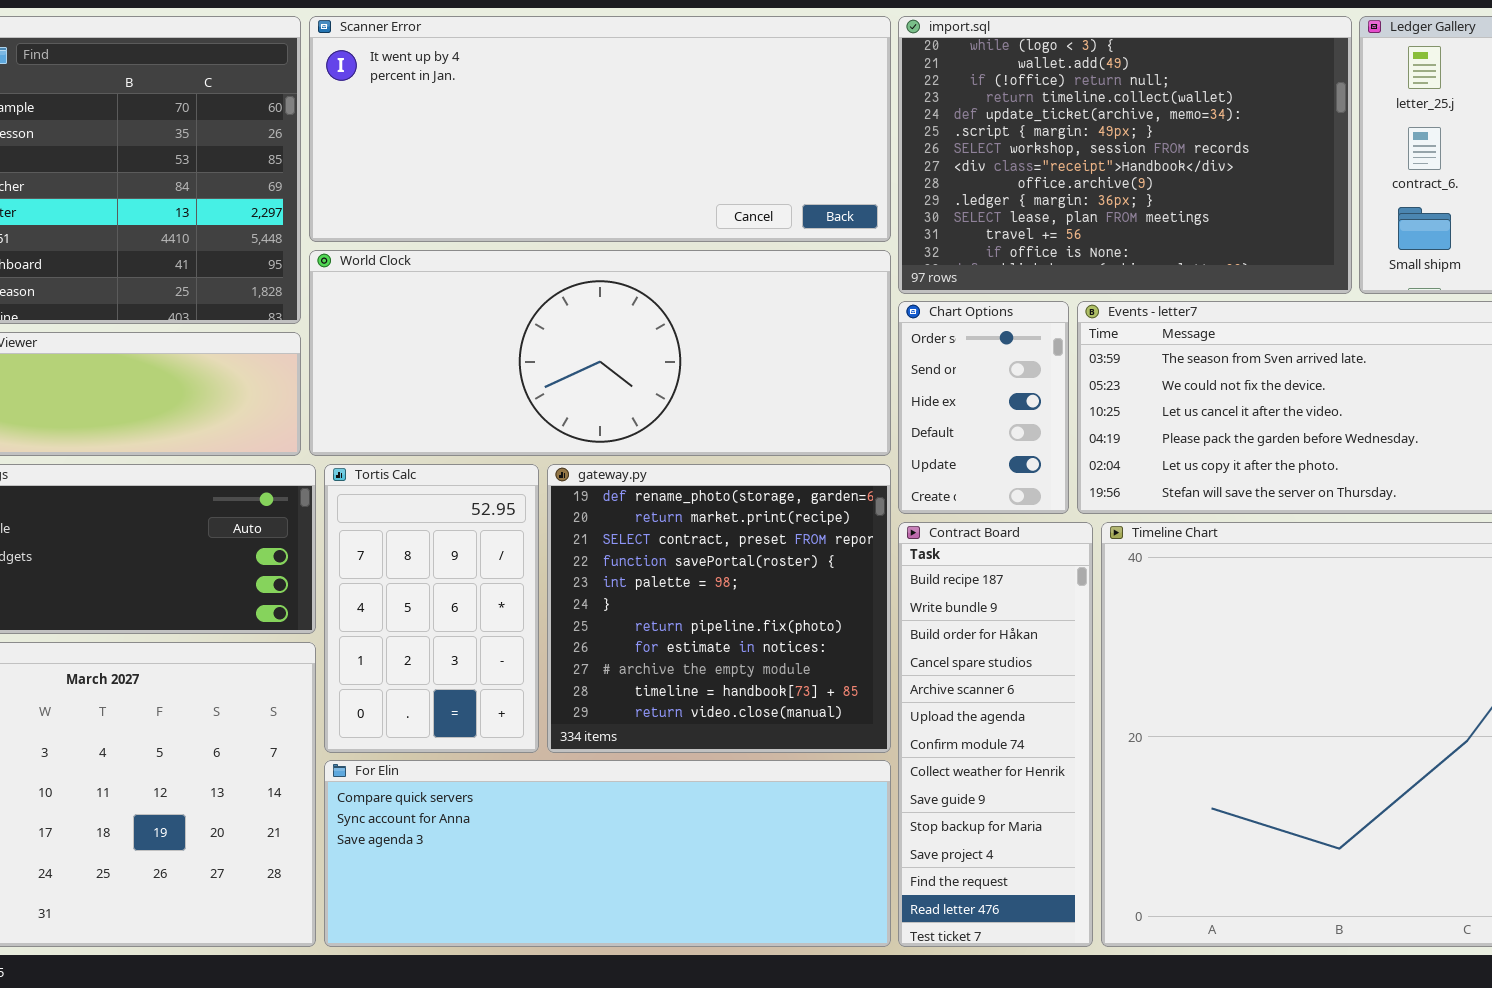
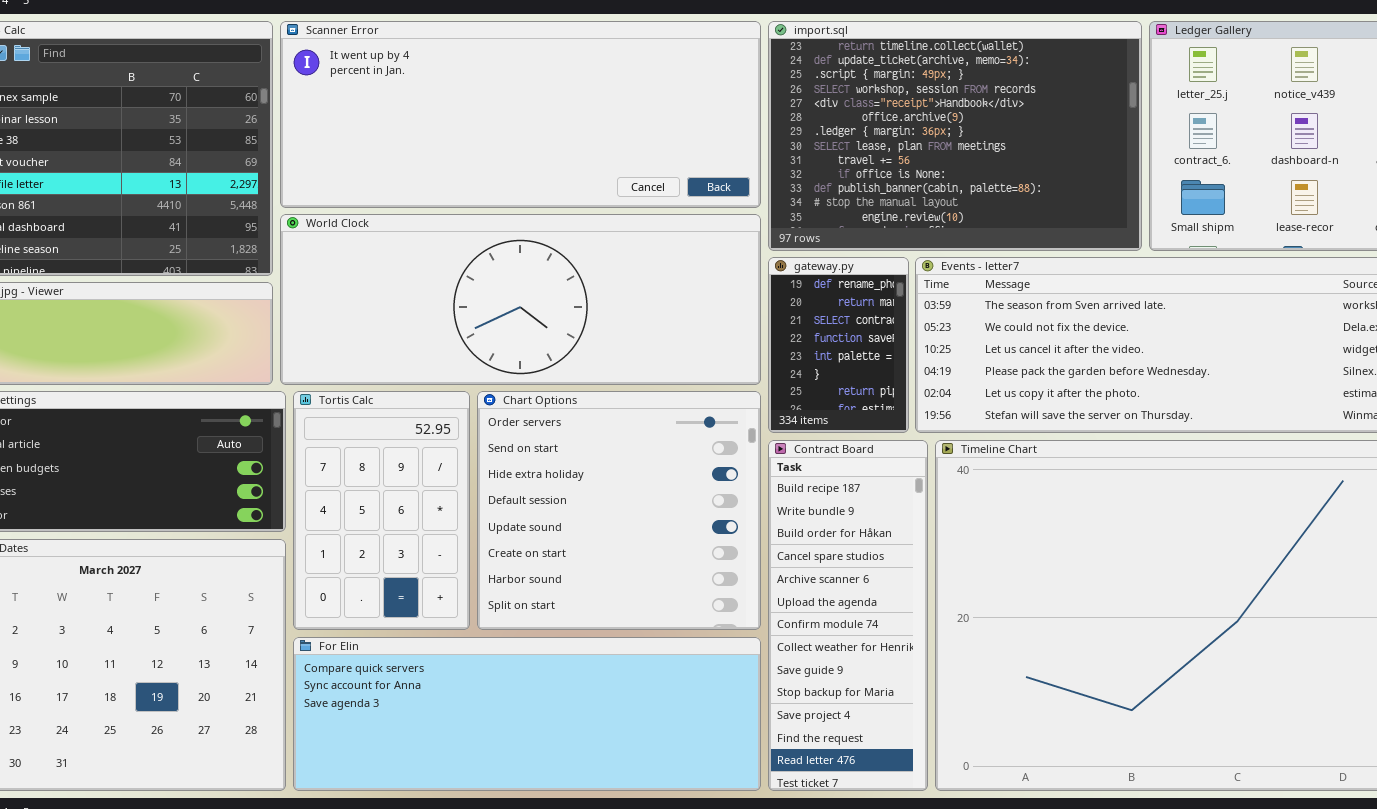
import.sql: [898,16,1352,294] -> [768,21,1142,251], scrolled down 3 rows
Chart Options: [898,301,1069,514] -> [477,391,761,630], moved, resized
gateway.py: [547,464,891,753] -> [768,257,909,433], moved, resized

